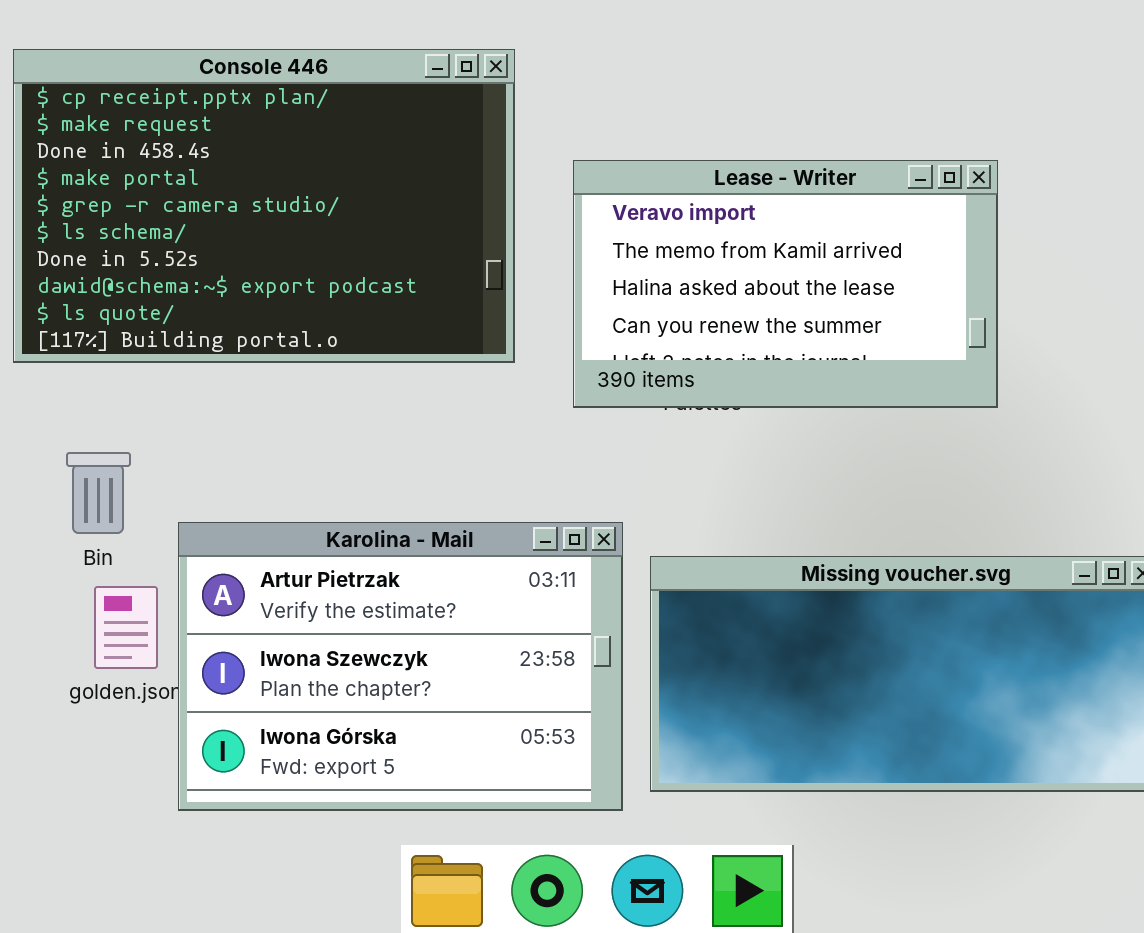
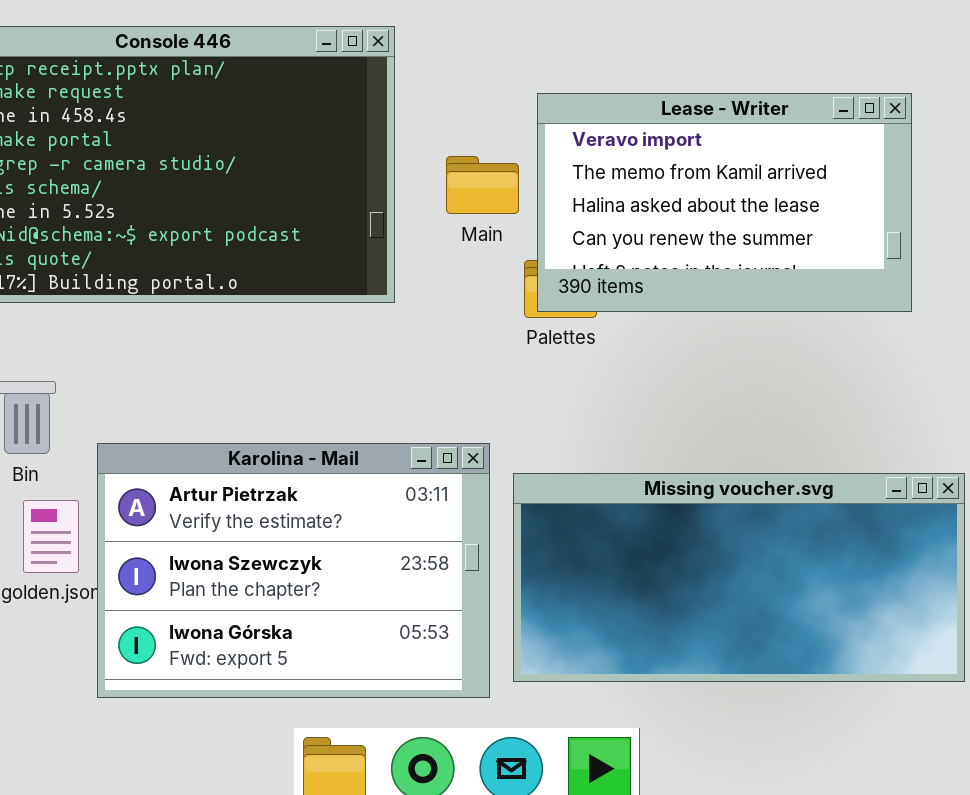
Lease - Writer: [573,160,998,408] -> [537,93,912,312], moved

